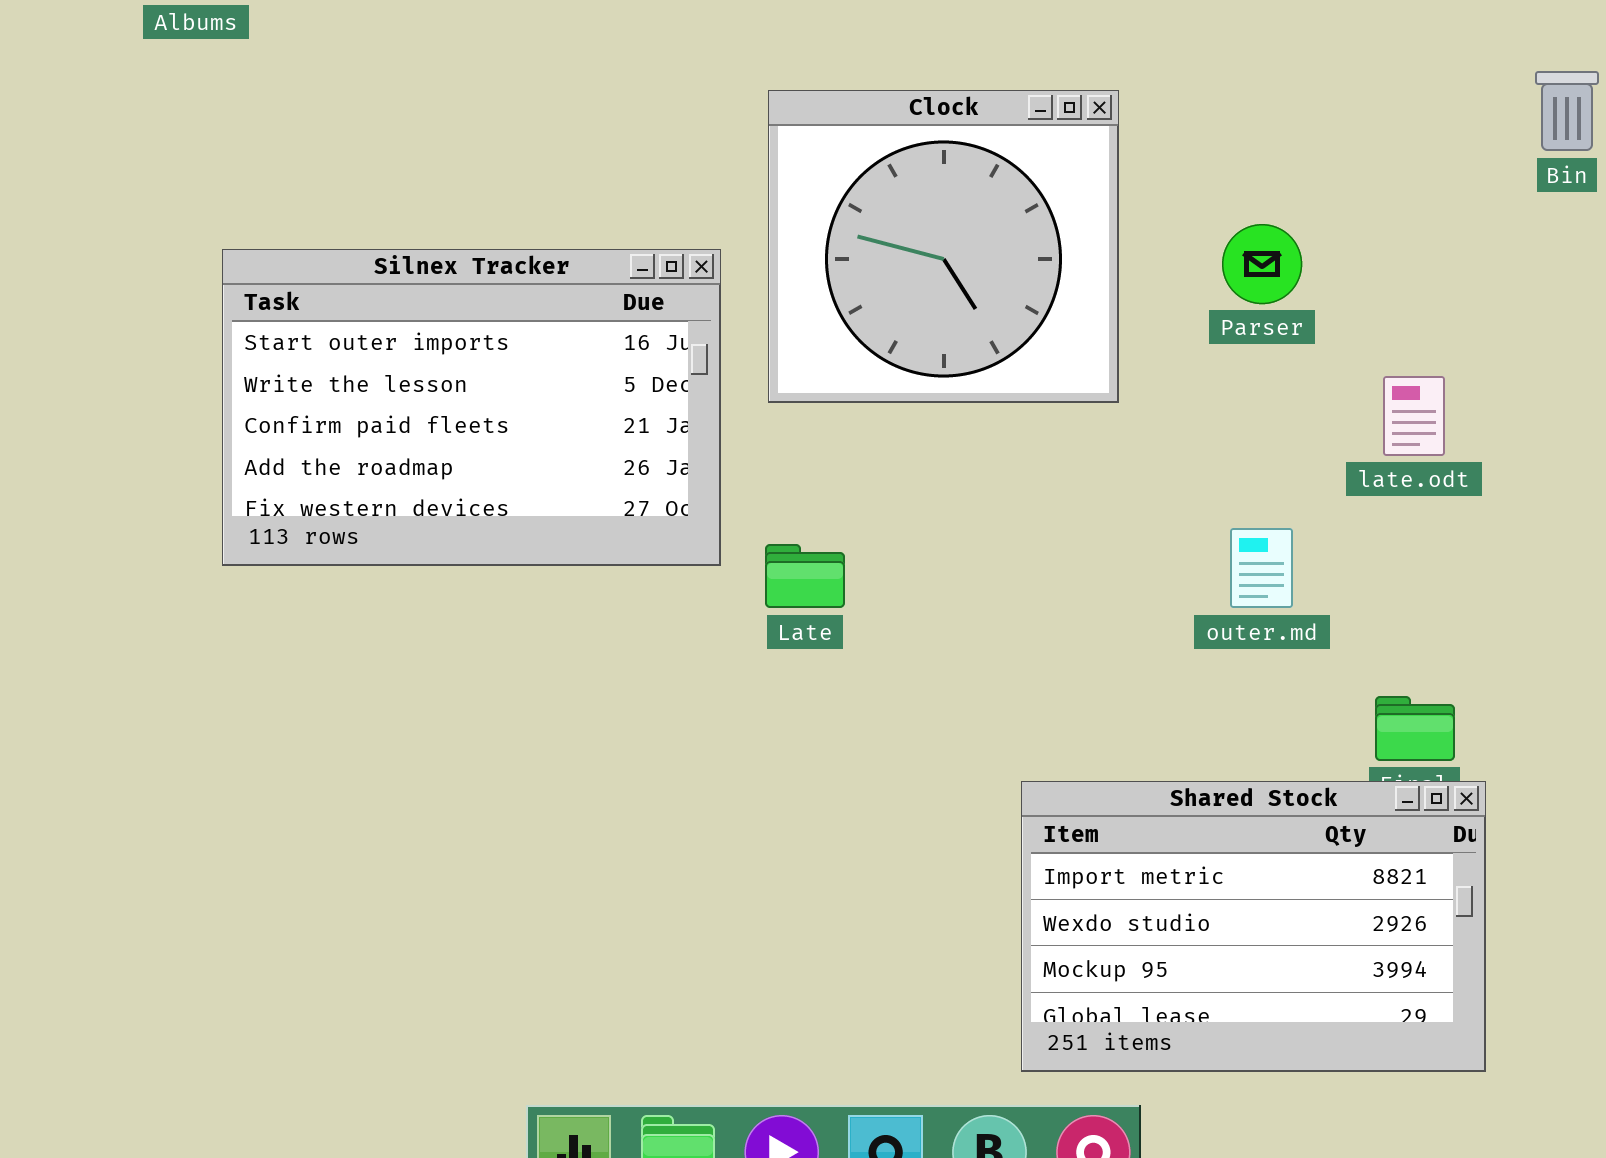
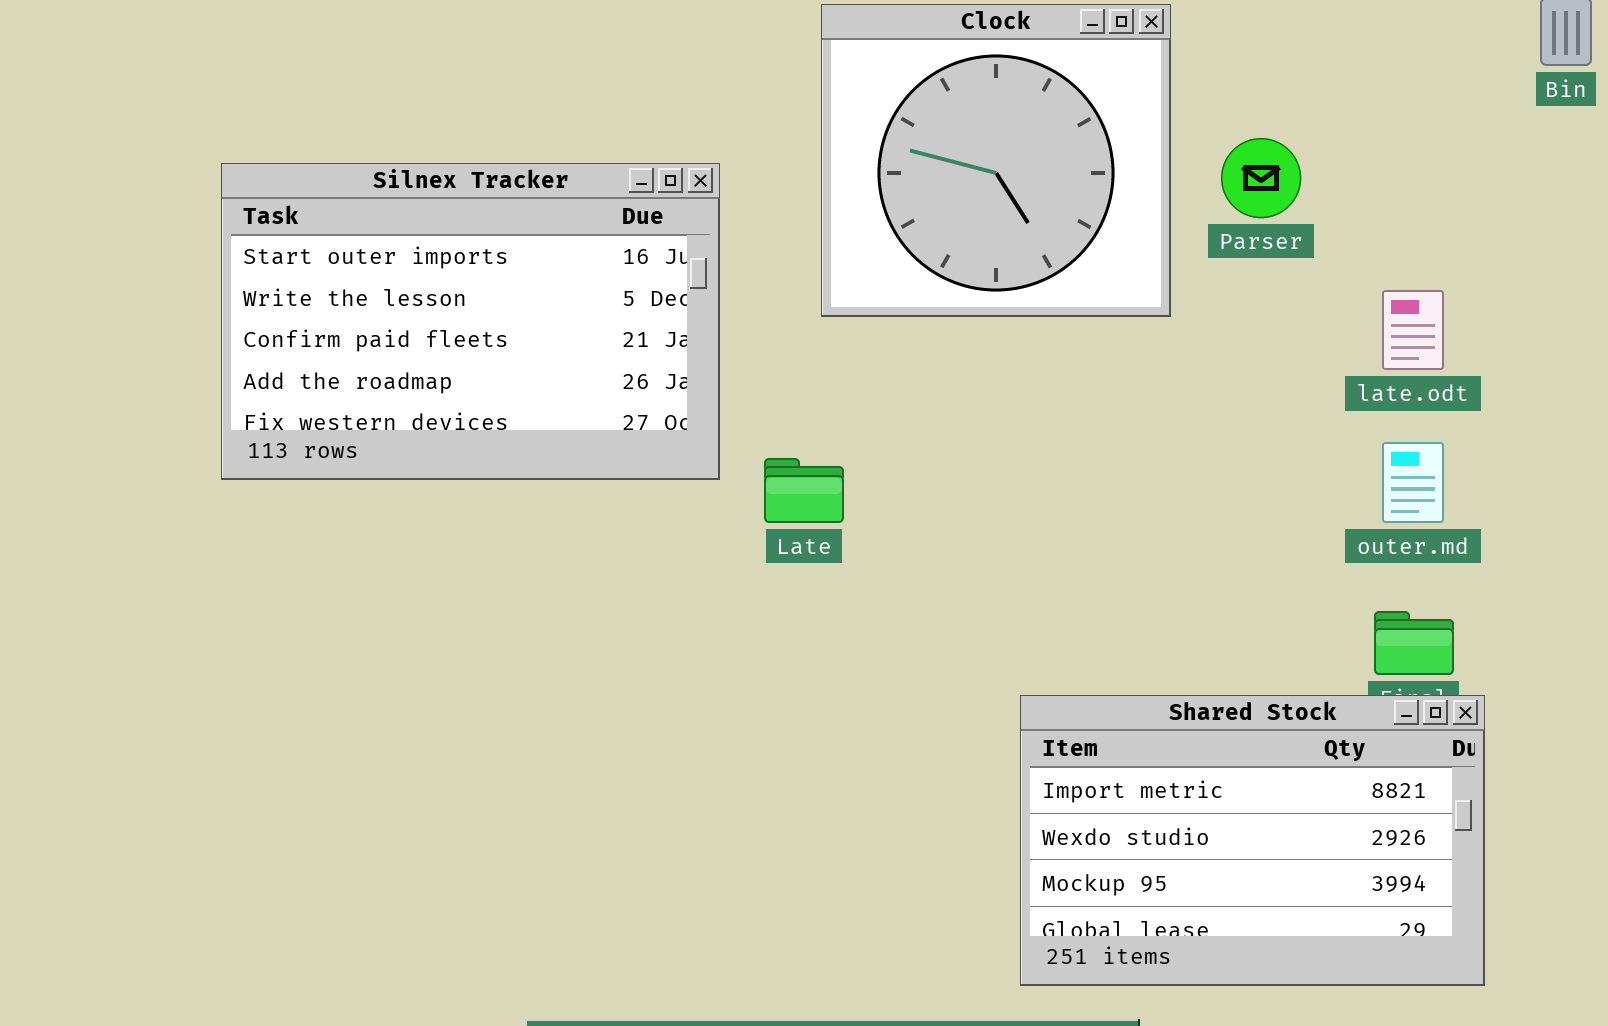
Clock: [768,90,1119,403] -> [821,4,1171,317], moved
outer.md: [1230,528,1293,608] -> [1382,442,1444,523], moved

